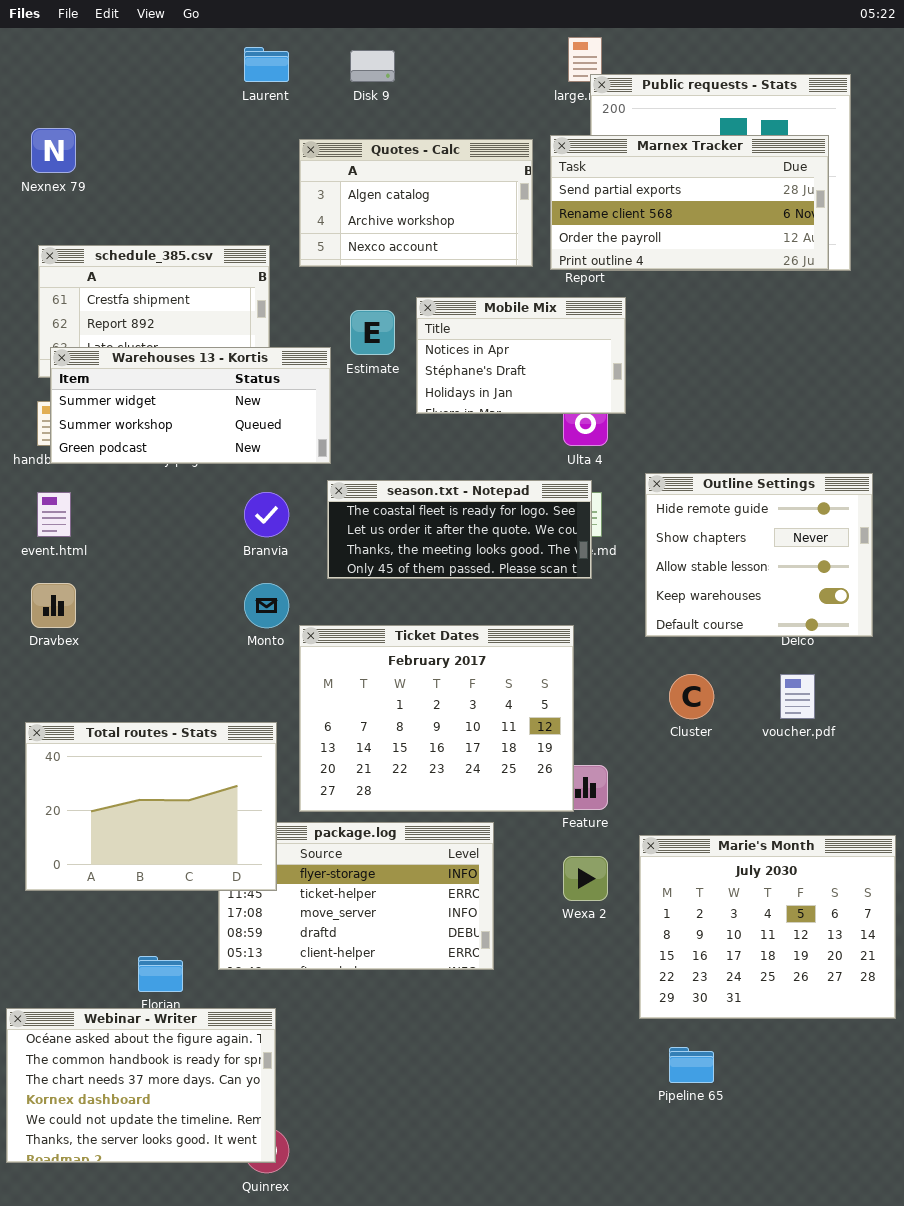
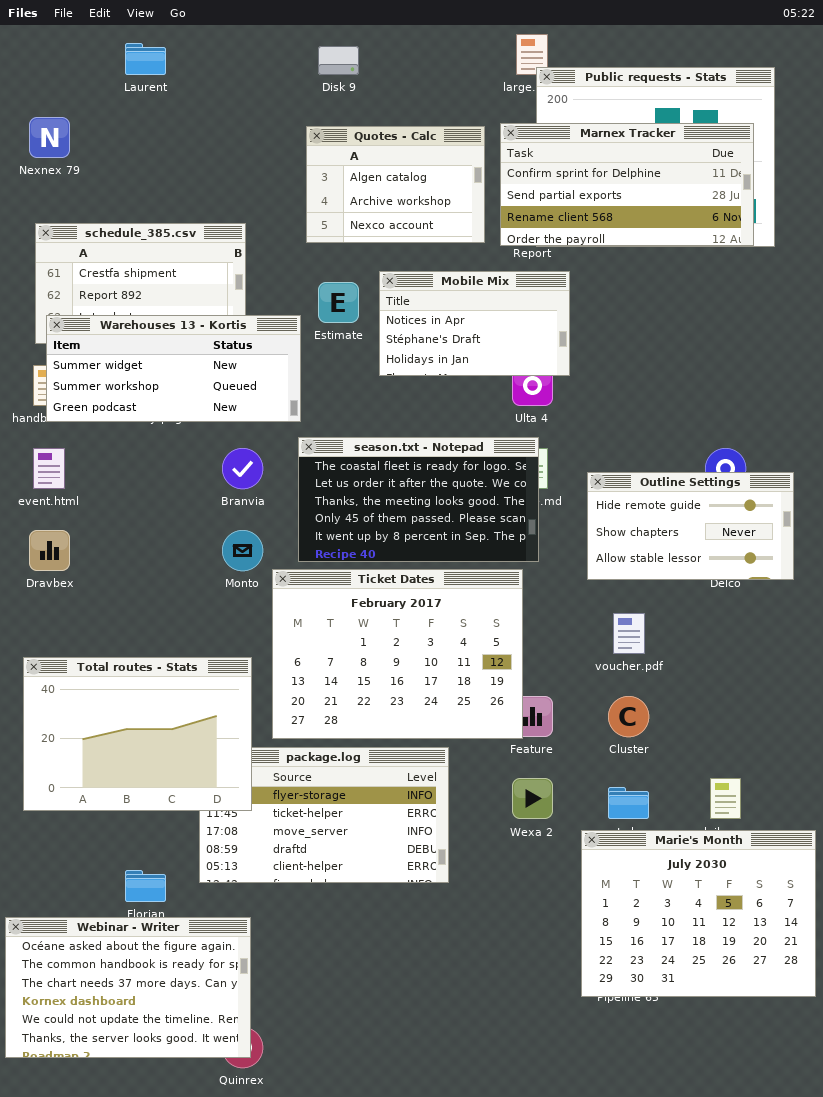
Laurent: [244,47,289,82] -> [125,43,166,75], moved
Marnex Tracker: [550,135,829,270] -> [500,123,754,246], scrolled up 1 row
Quotes - Calc: [299,139,533,267] -> [306,126,485,243], resized
Outline Settings: [645,473,873,637] -> [587,472,794,580], resized
season.txt - Notepad: [327,480,592,579] -> [298,437,539,562], resized
Cluster: [669,674,714,719] -> [608,696,649,737], moved
voucher.pdf: [780,674,815,719] -> [613,613,645,654], moved
Marie's Month: [639,835,896,1019] -> [581,830,816,997], moved

